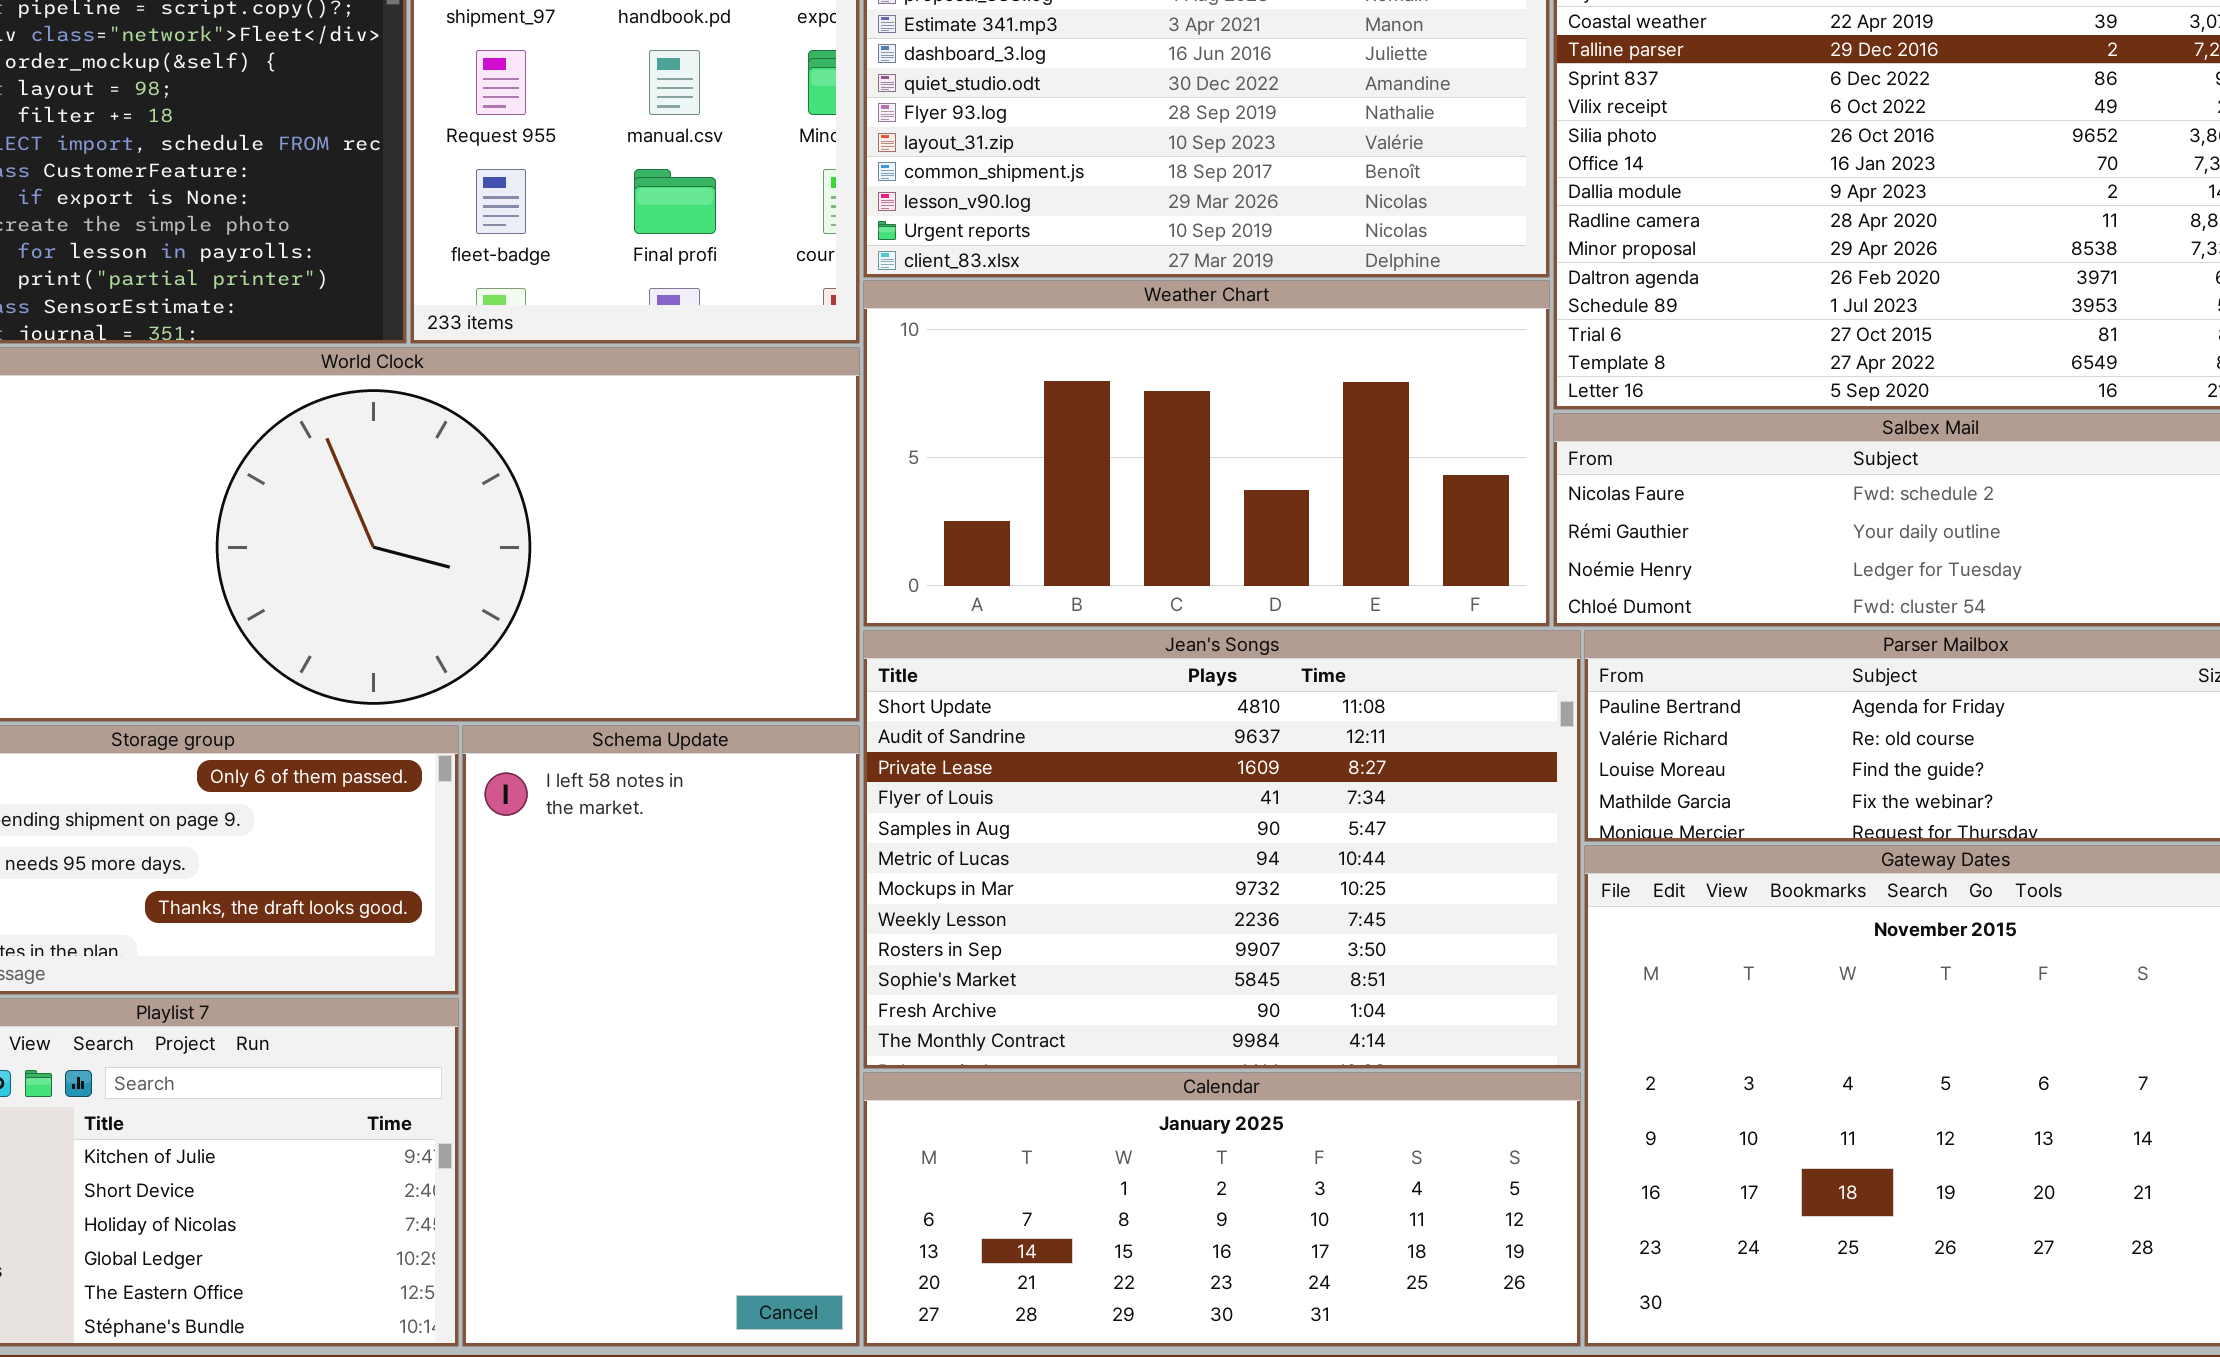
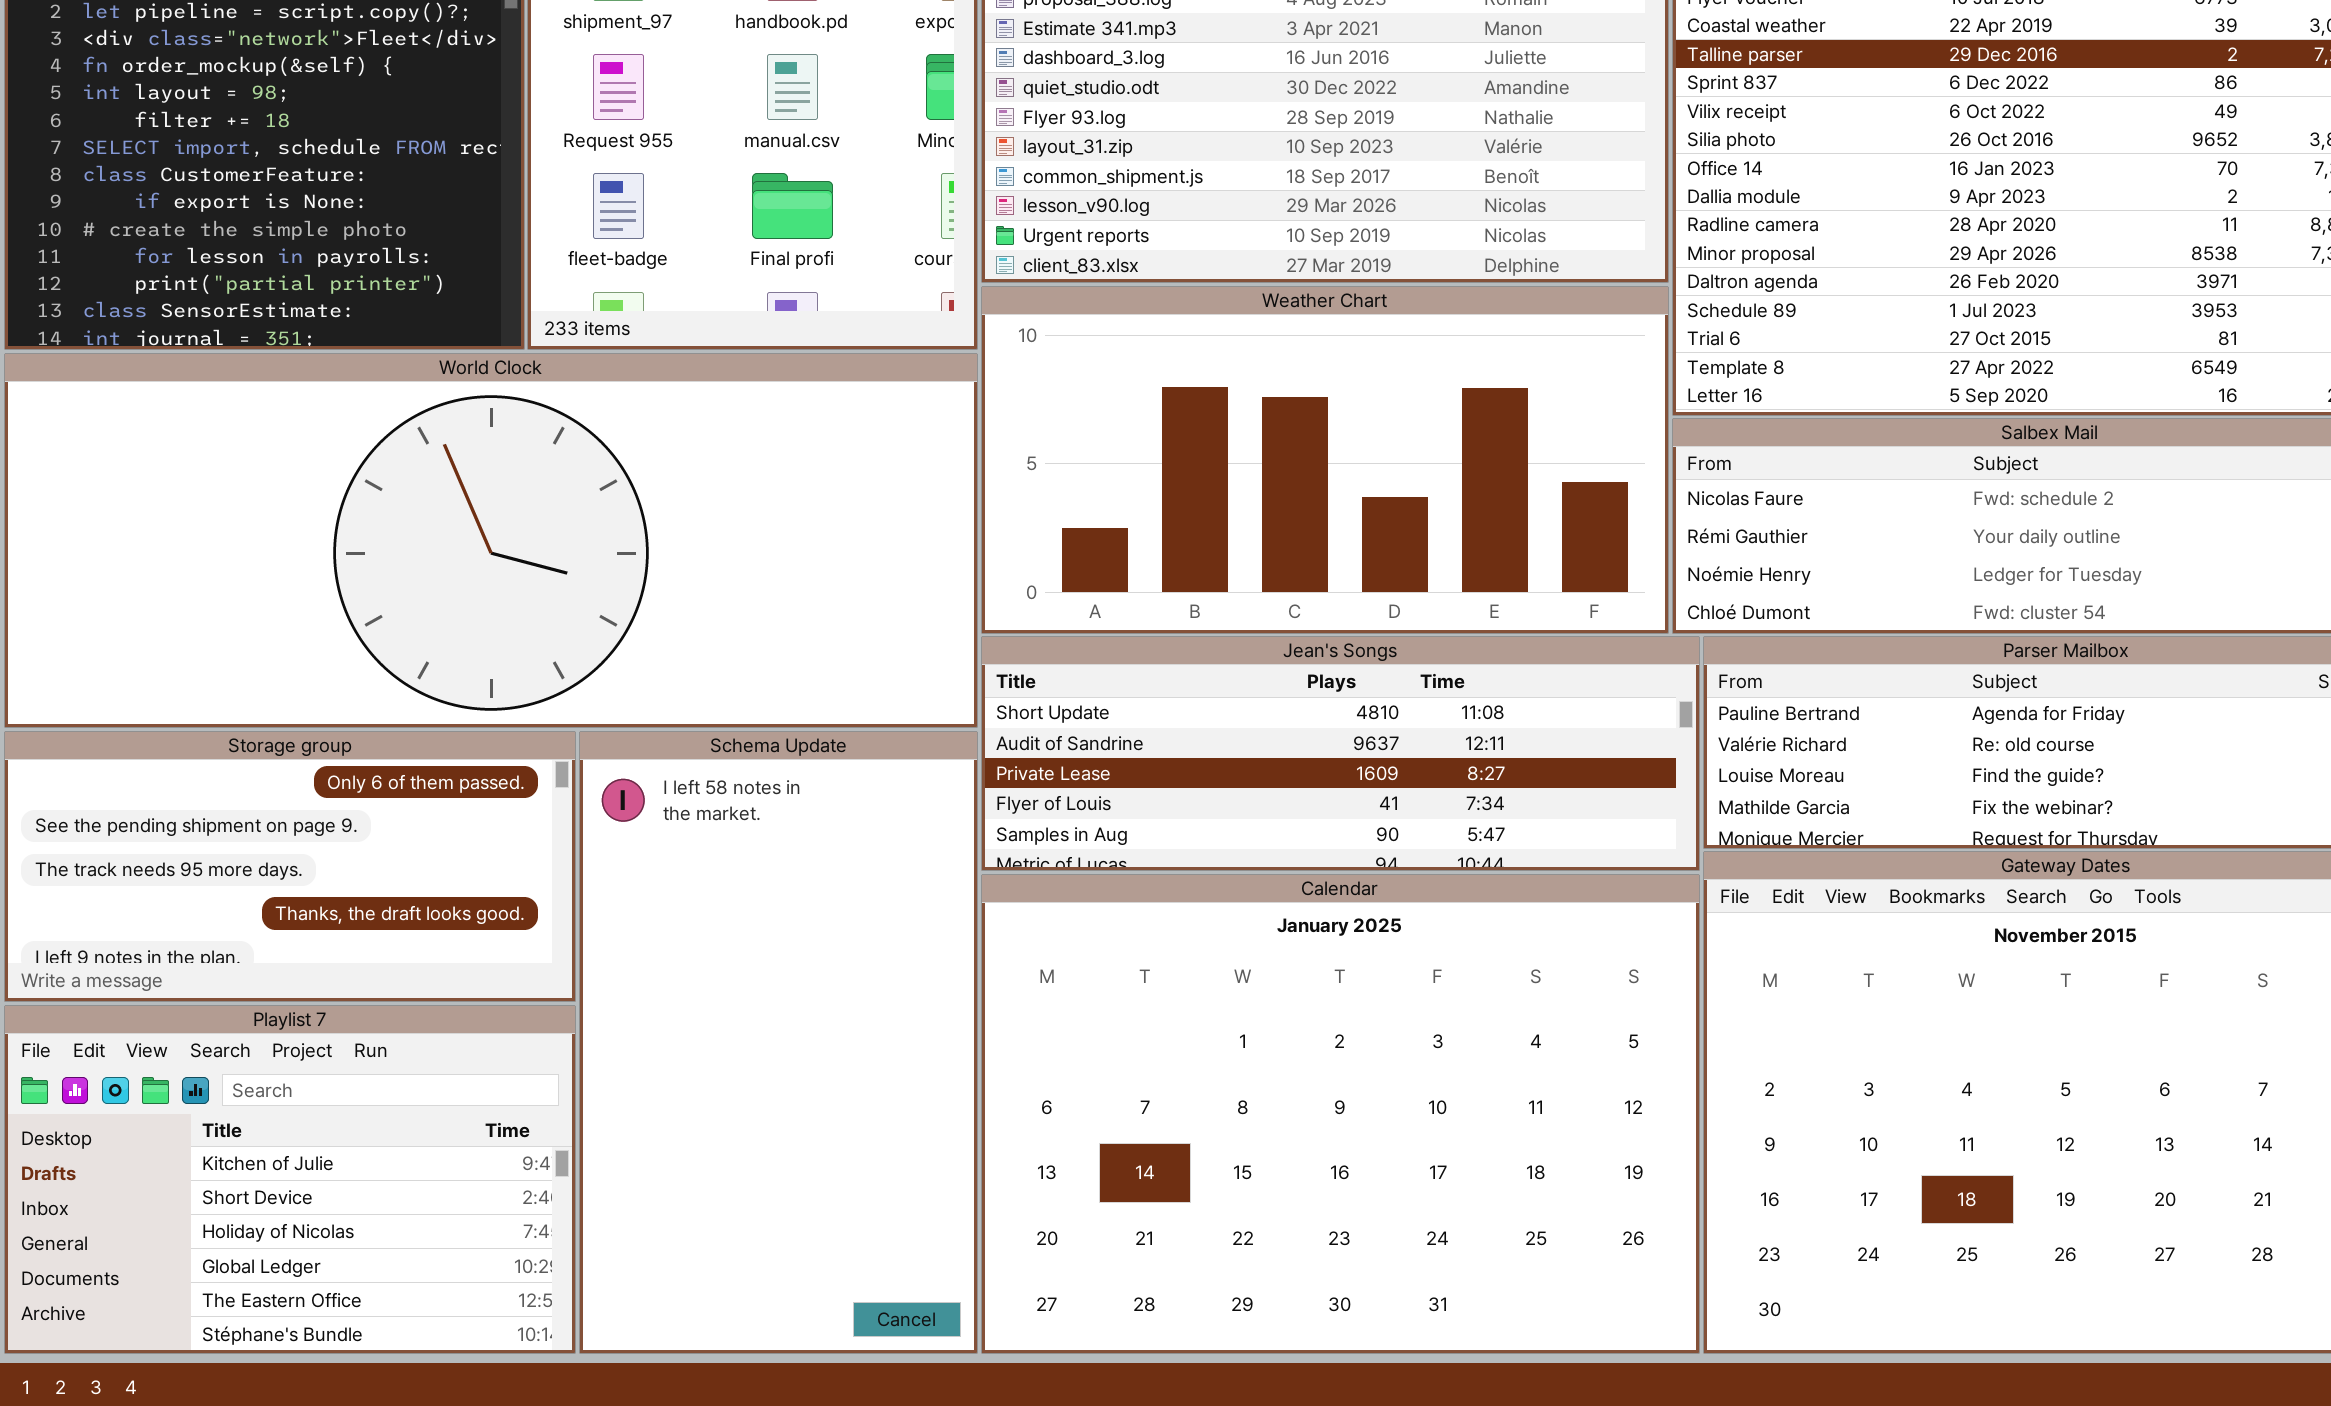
Jean's Songs: [863,630,1581,1069] -> [981,636,1700,871], resized
Calendar: [863,1072,1581,1347] -> [981,874,1700,1354], resized

